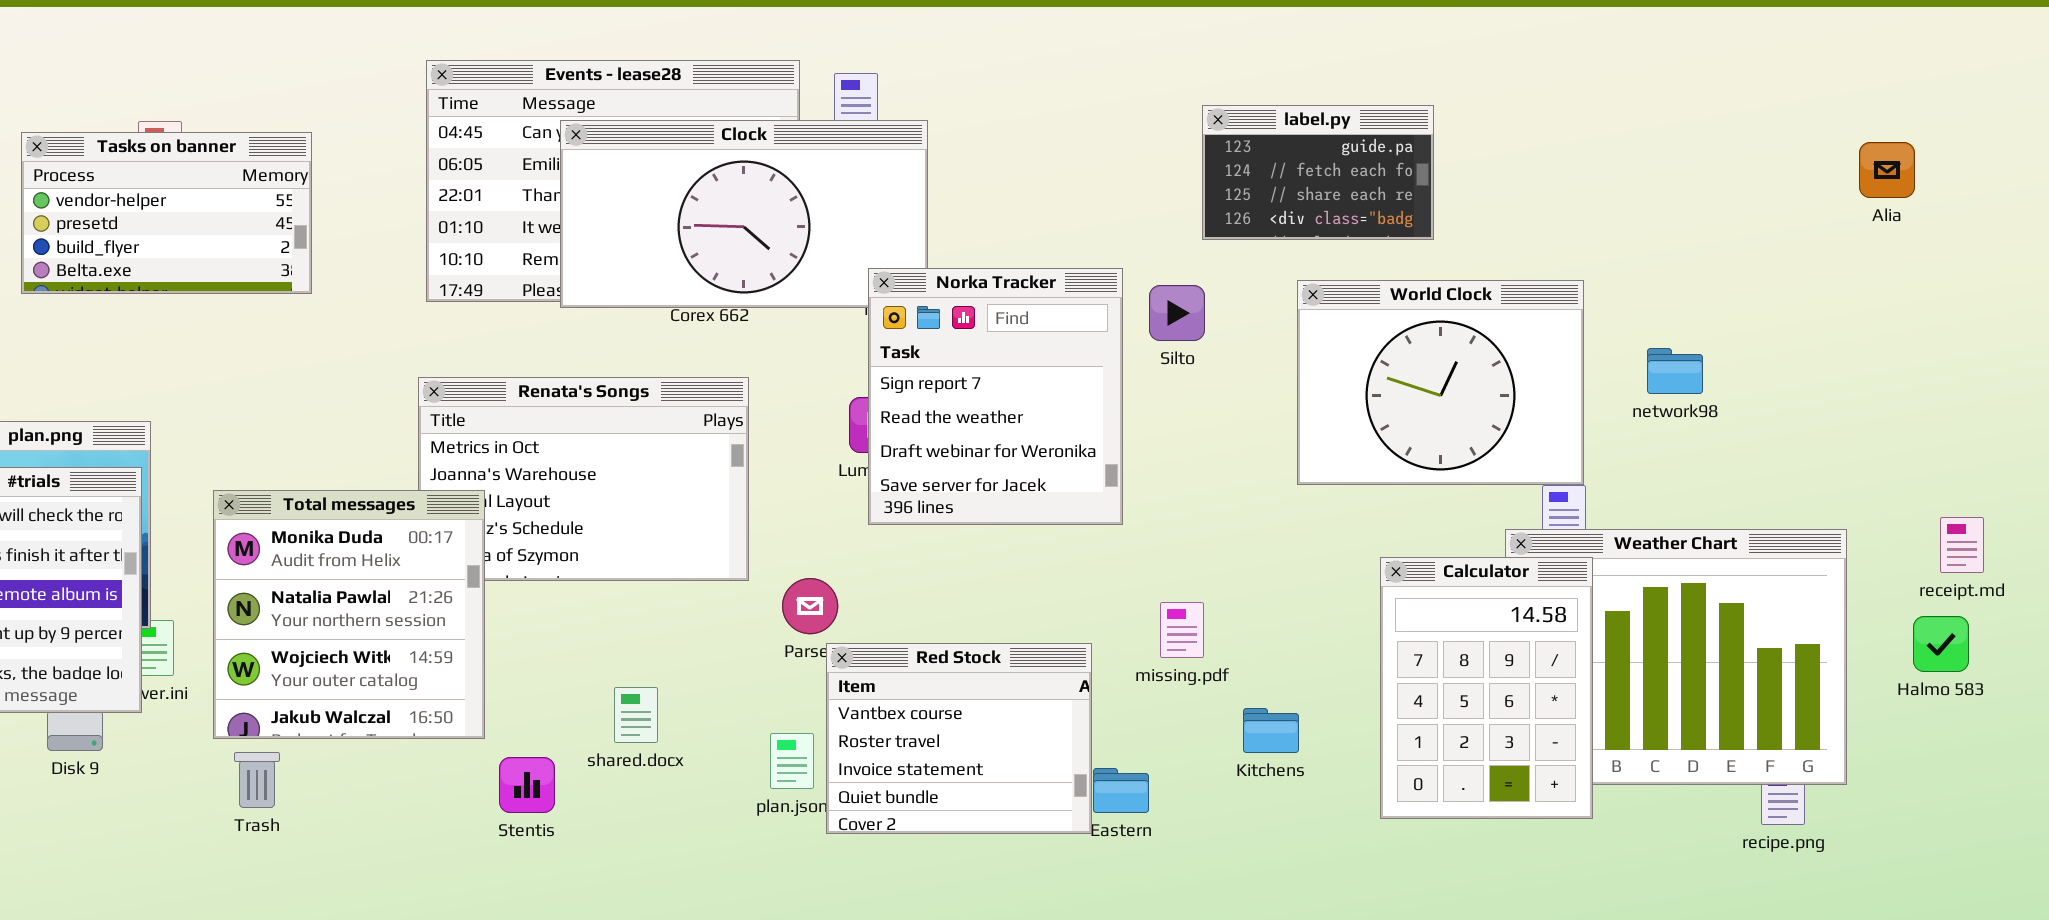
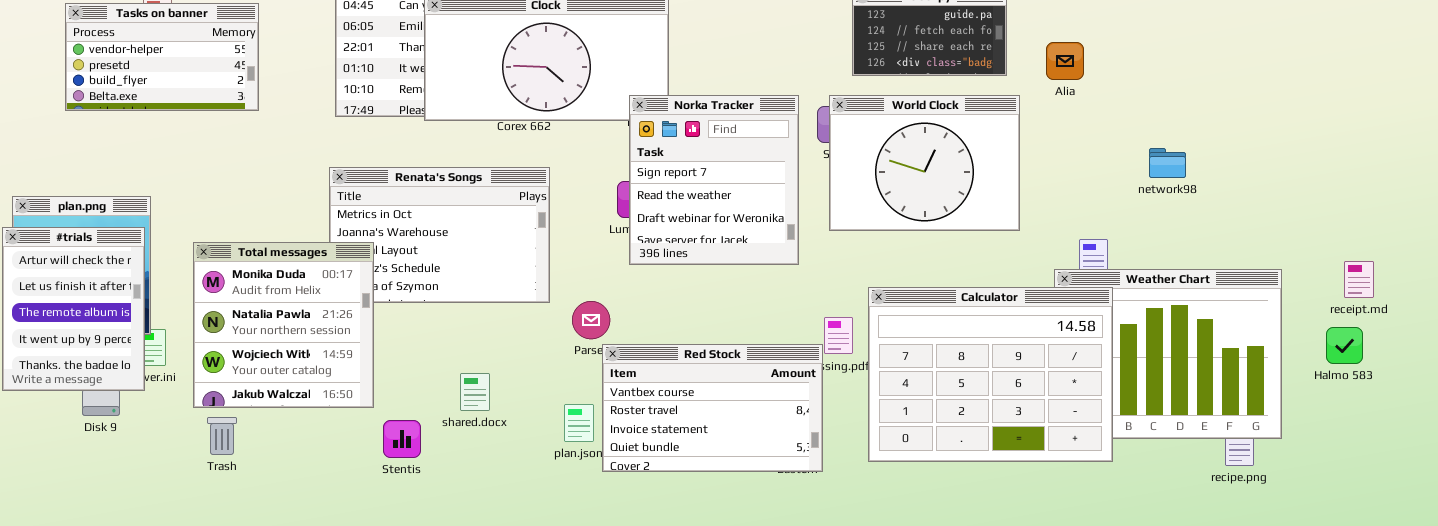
Alia: [1859,142,1915,198] -> [1046,42,1084,80], moved
World Clock: [1297,280,1584,485] -> [829,95,1020,231], moved
Calculator: [1380,557,1593,819] -> [868,287,1113,462], resized
Red Stock: [826,643,1092,834] -> [602,344,823,472], resized

